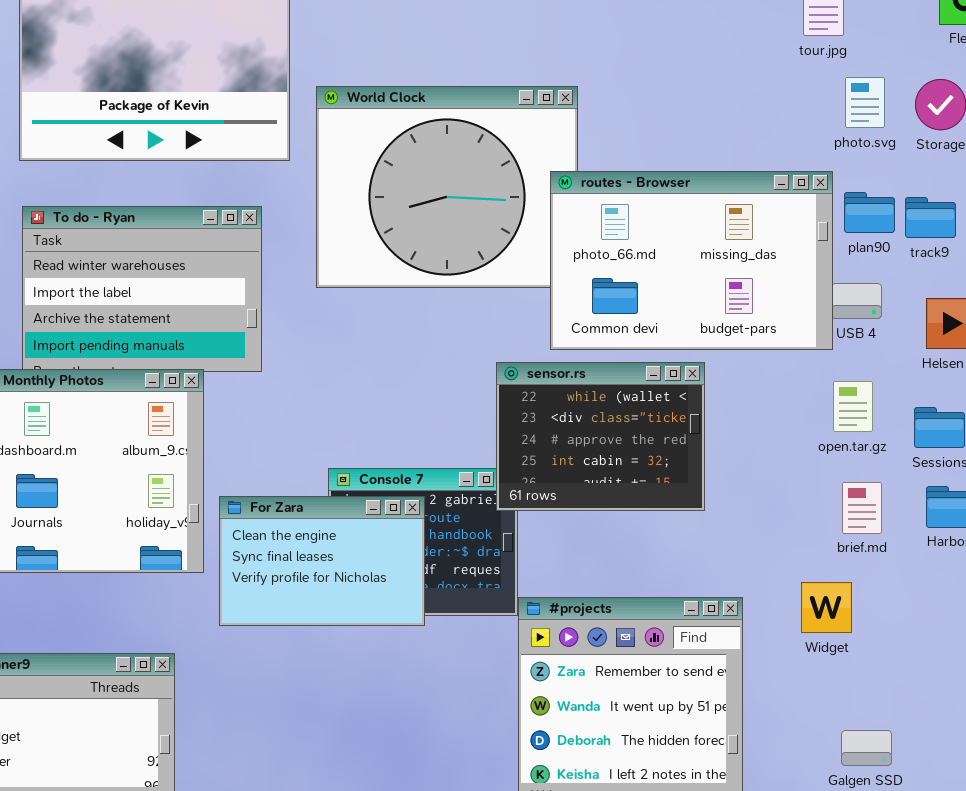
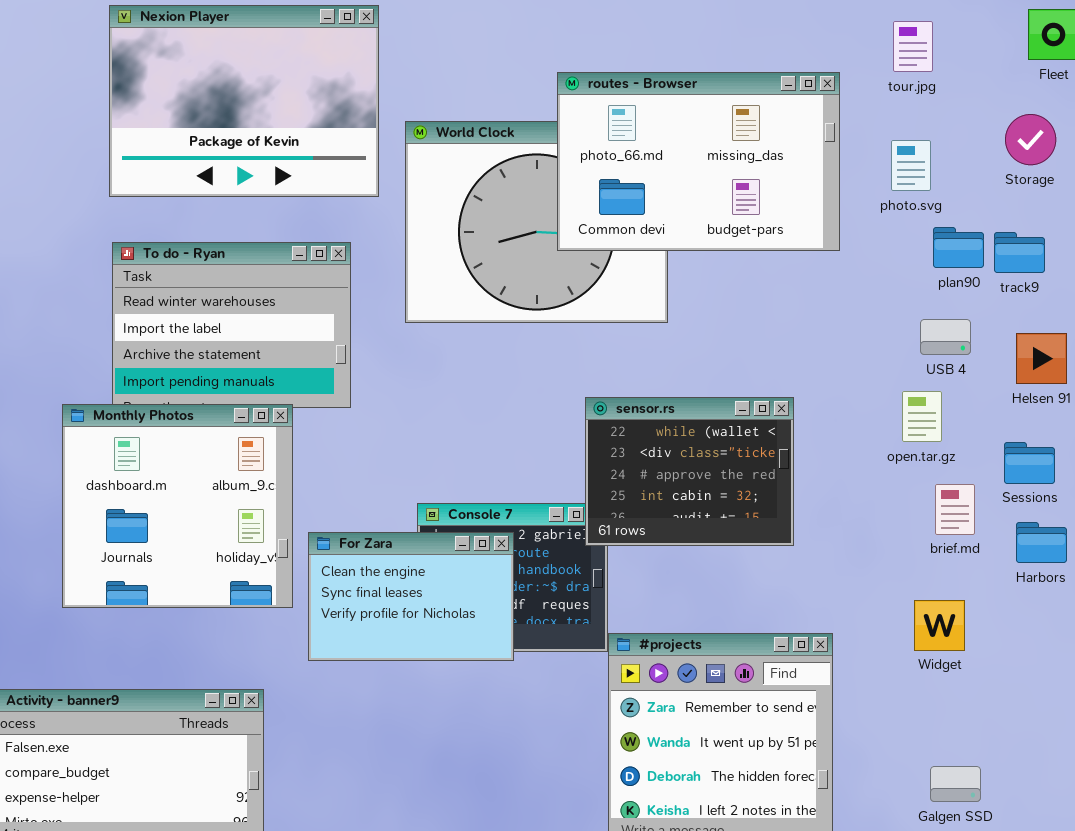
photo.svg: [845,77,885,128] -> [891,140,931,191], moved
routes - Browser: [550,171,833,350] -> [557,72,840,251], moved
open.tar.gz: [833,381,873,432] -> [902,391,942,442], moved
brief.md: [842,482,882,534] -> [935,484,975,535], moved
Widget: [801,582,852,633] -> [914,600,965,651], moved

